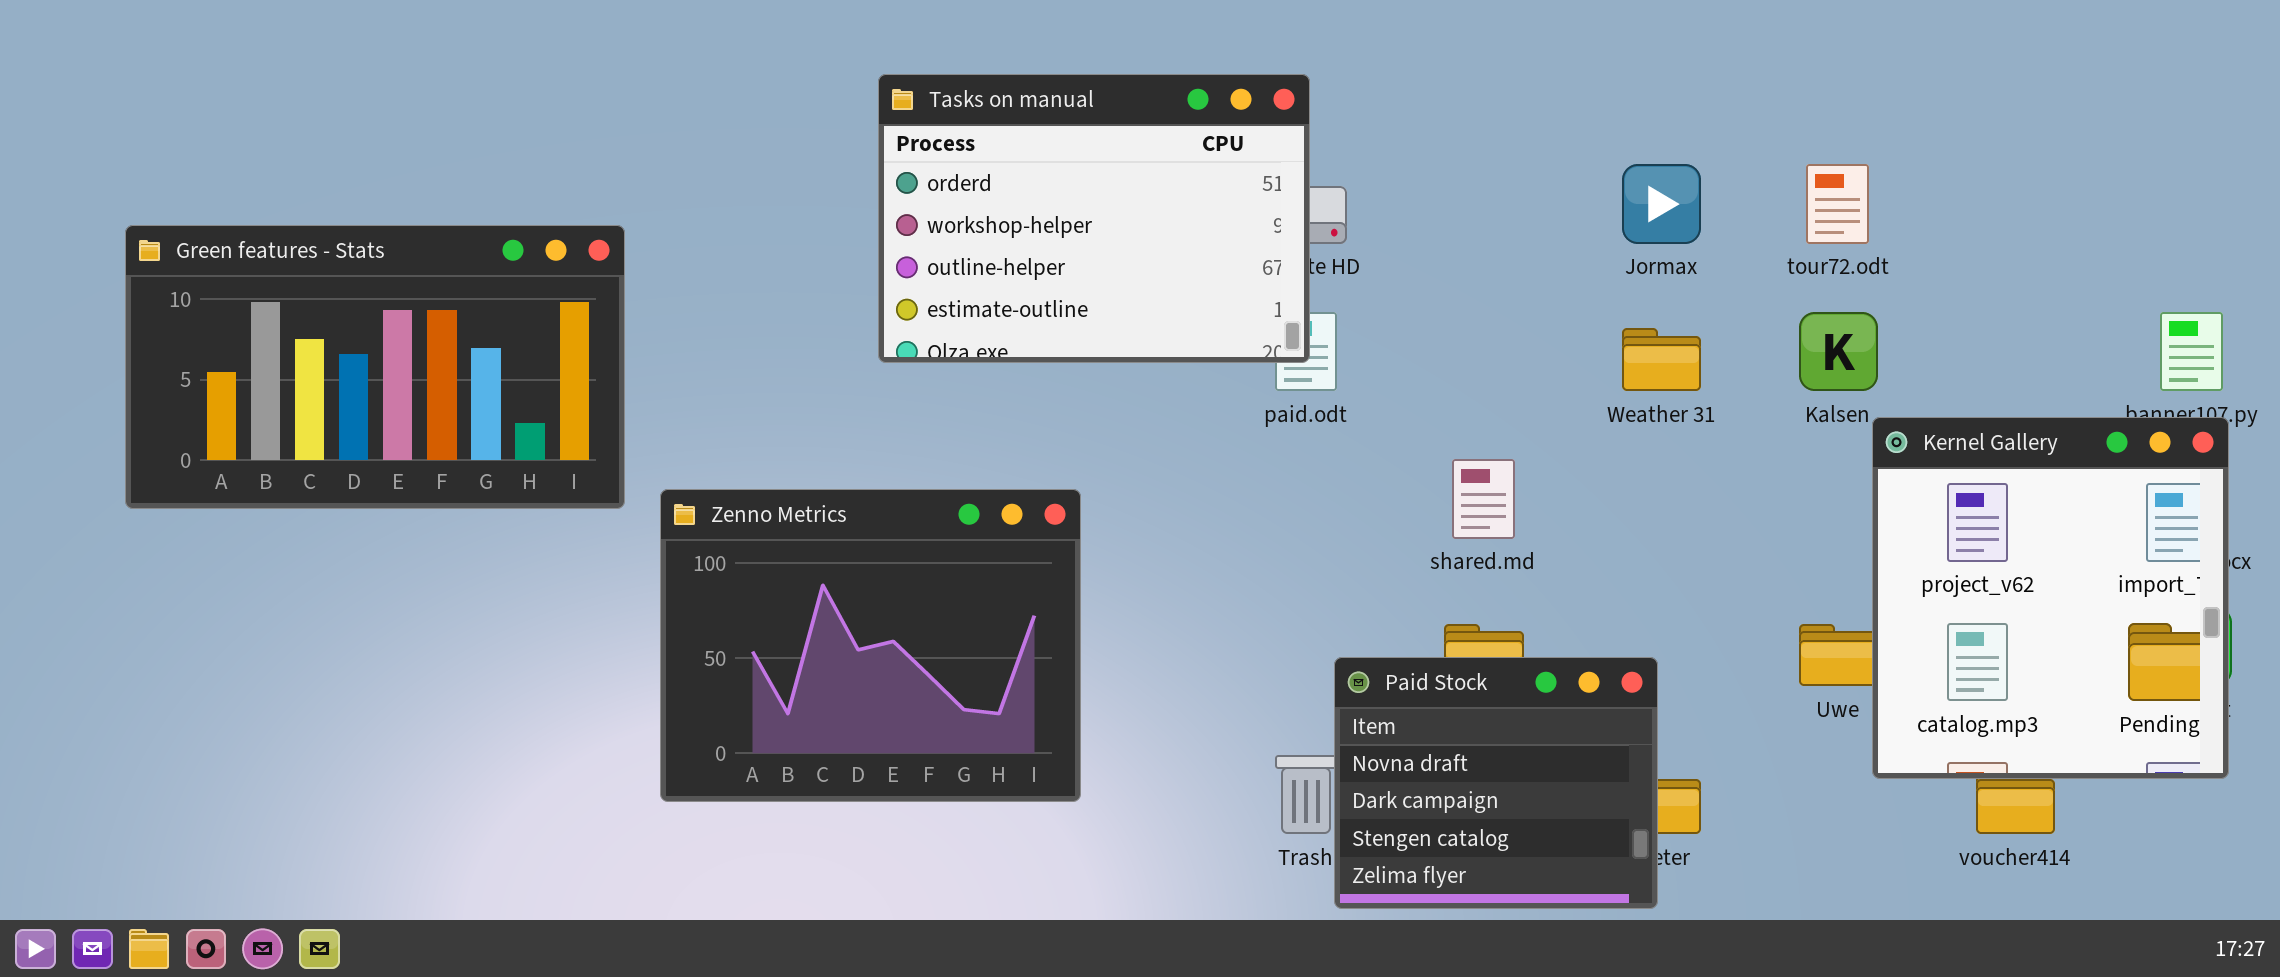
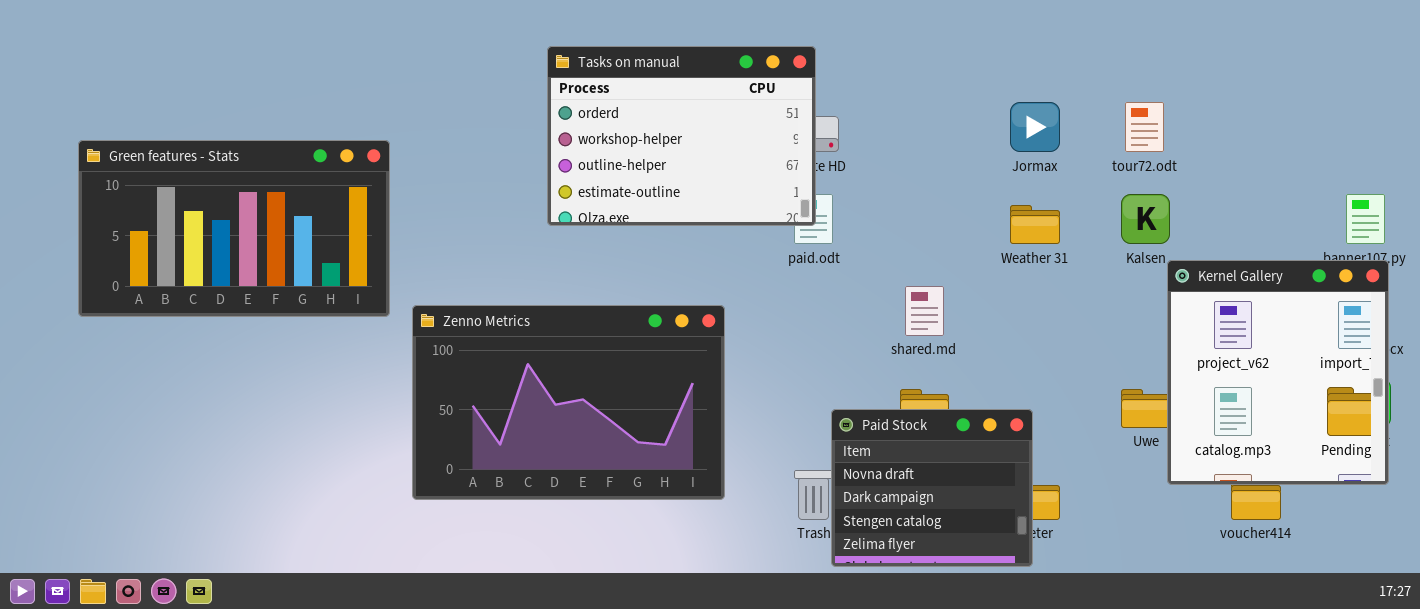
Zenno Metrics: [660,489,1081,802] -> [412,305,725,500], resized

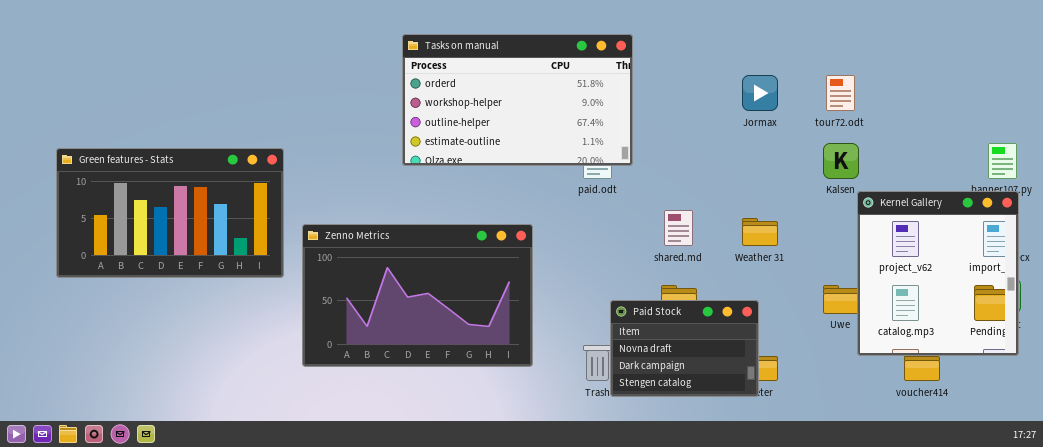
Tasks on manual: [547,46,816,226] -> [402,34,633,166], resized
Green features - Stats: [78,140,390,317] -> [56,148,284,278], moved
Weather 31: [1010,205,1060,244] -> [742,218,778,246], moved
Paid Stock: [831,409,1033,567] -> [610,300,759,397], resized

